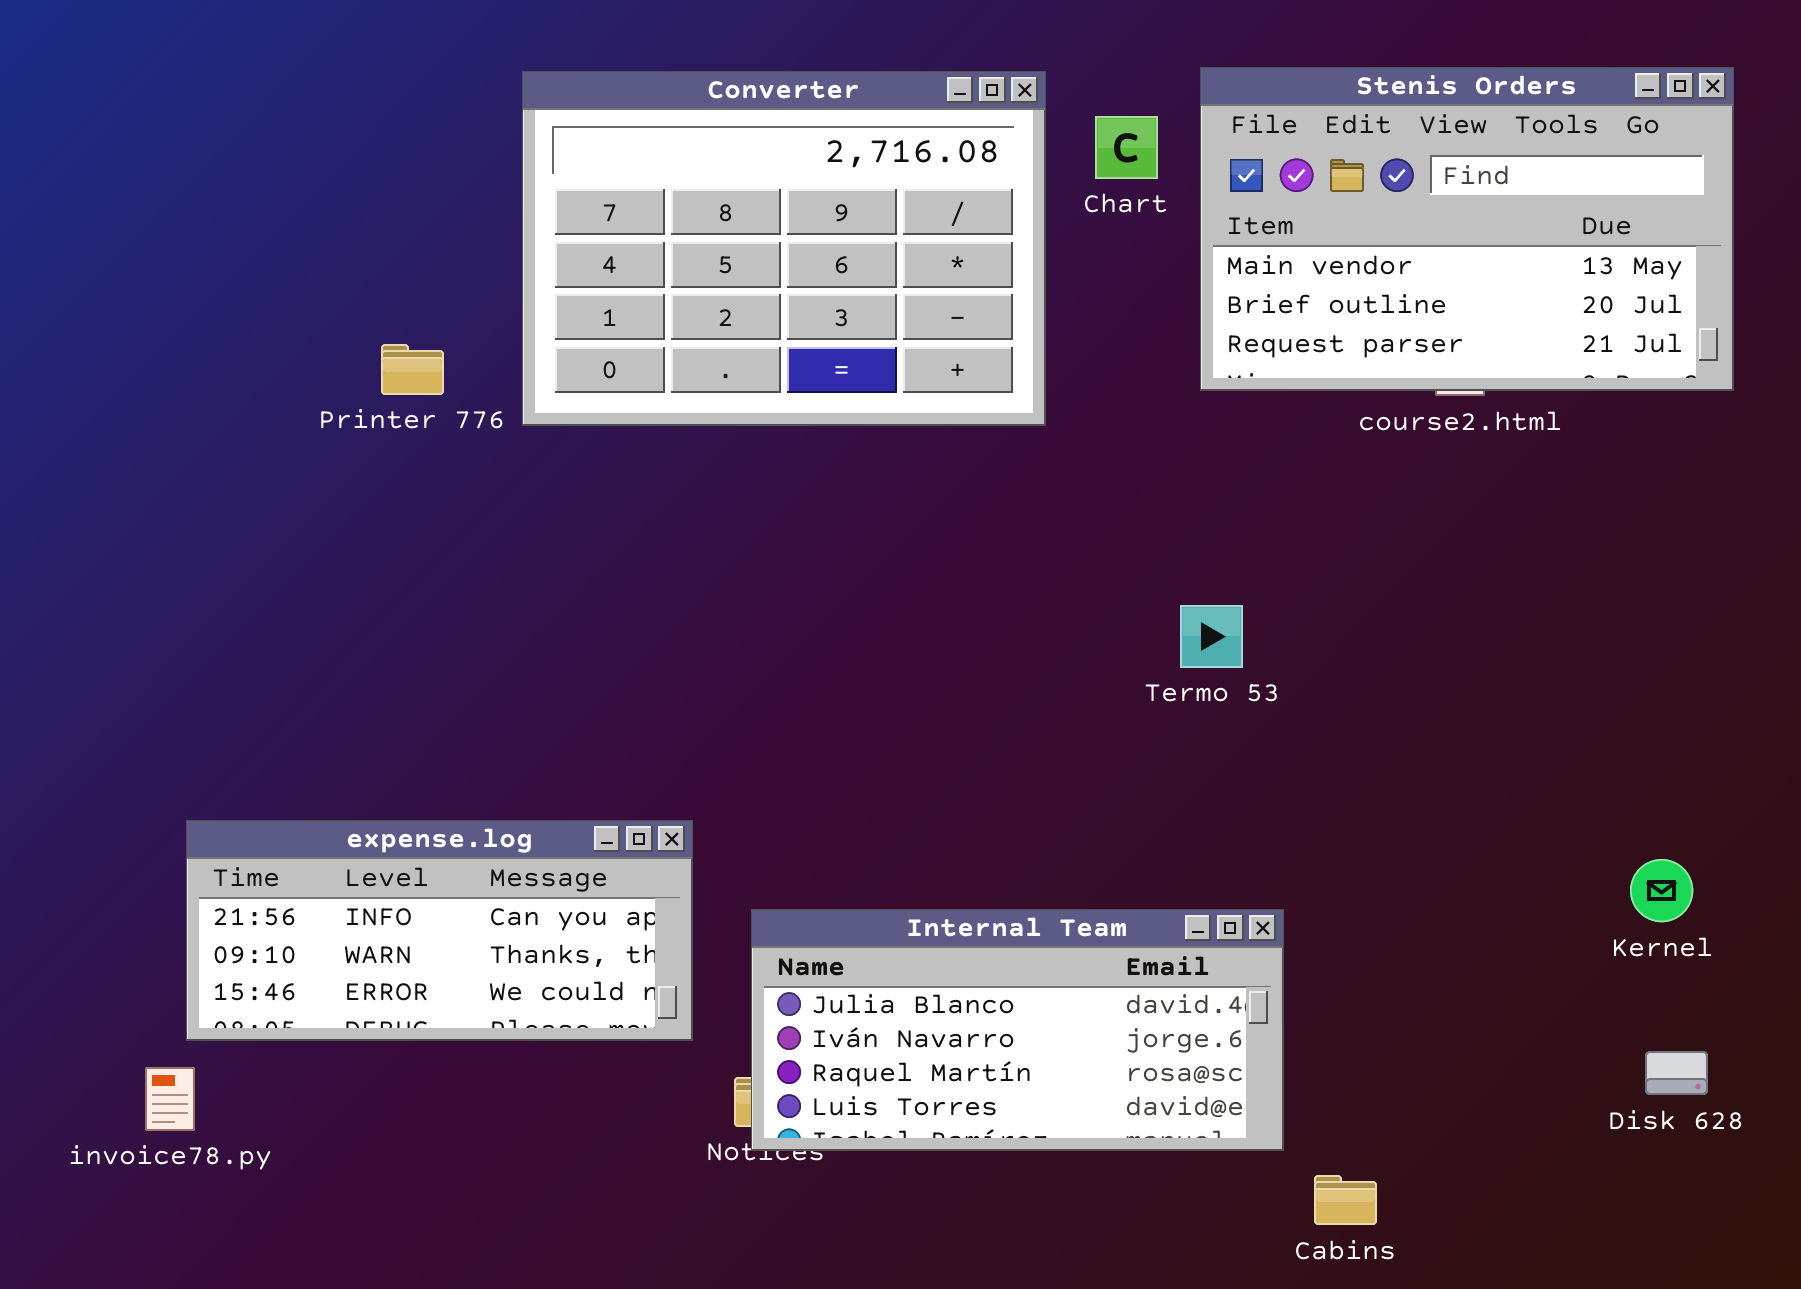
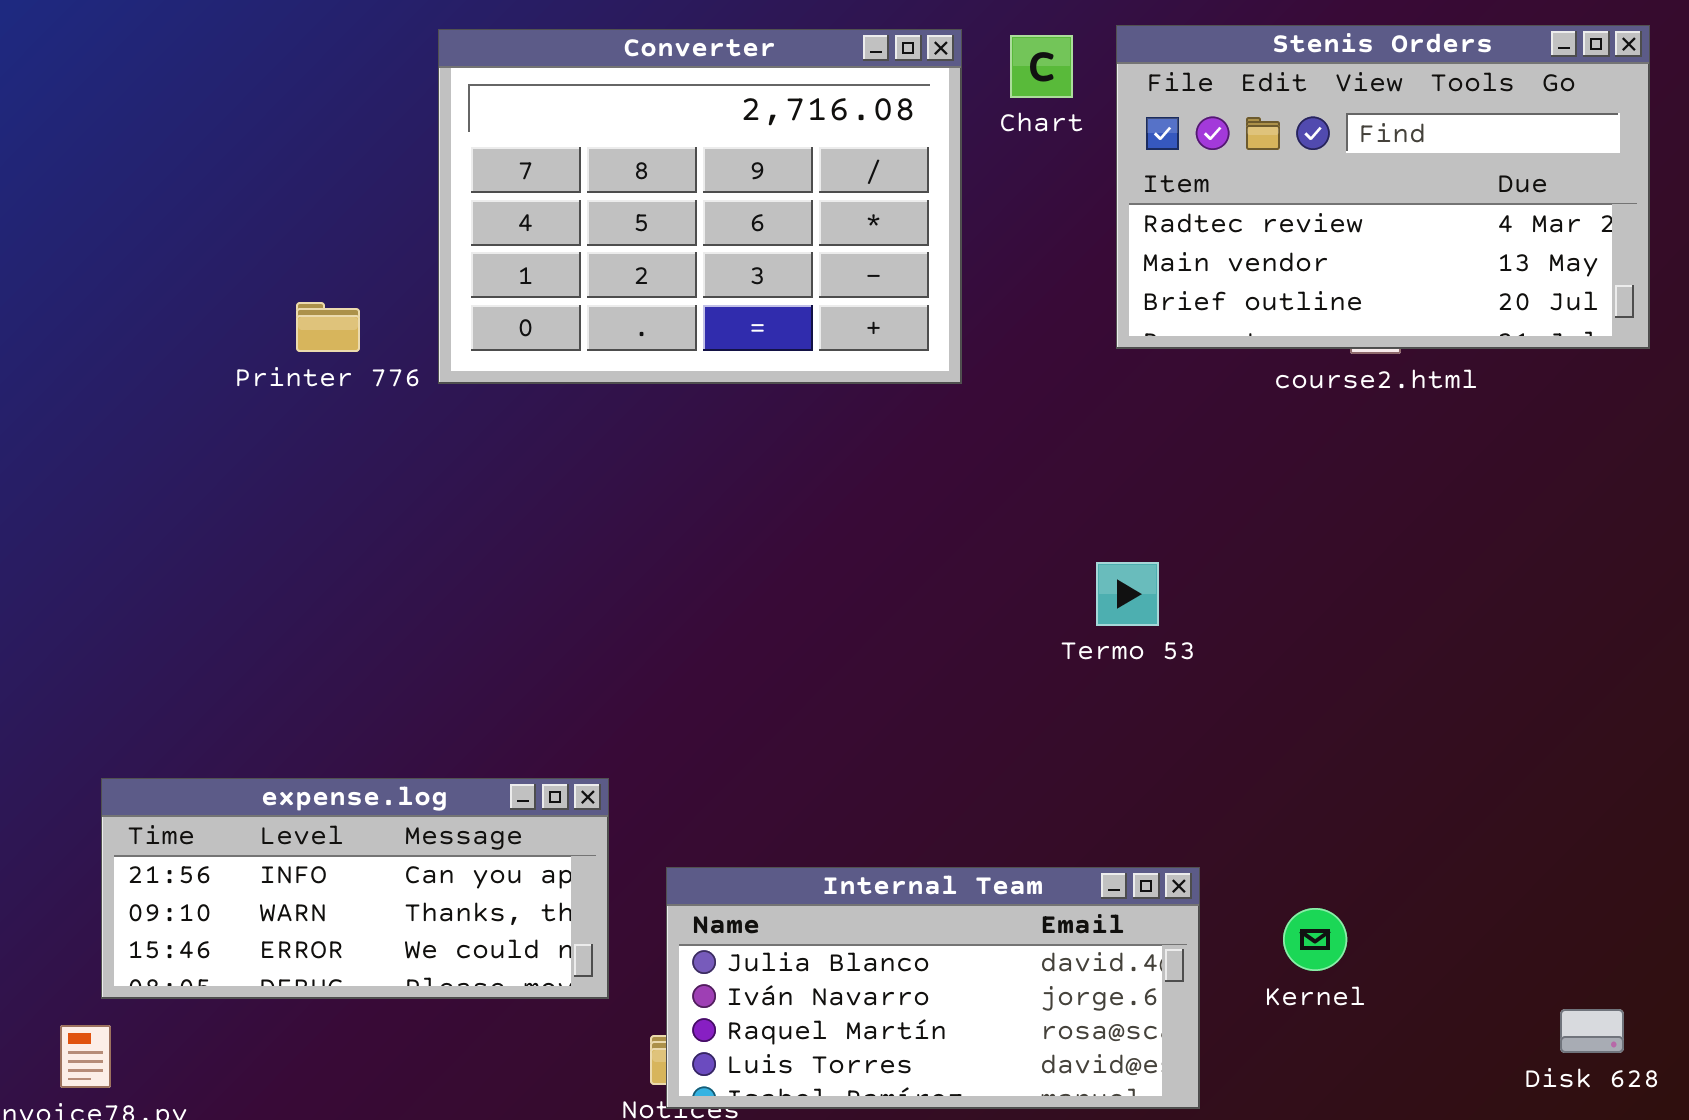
Stenis Orders: [1200,67,1734,391] -> [1116,25,1650,349], scrolled up 1 row
Chart: [1095,116,1158,179] -> [1010,35,1073,98], moved
Kernel: [1630,859,1693,922] -> [1283,908,1347,971], moved

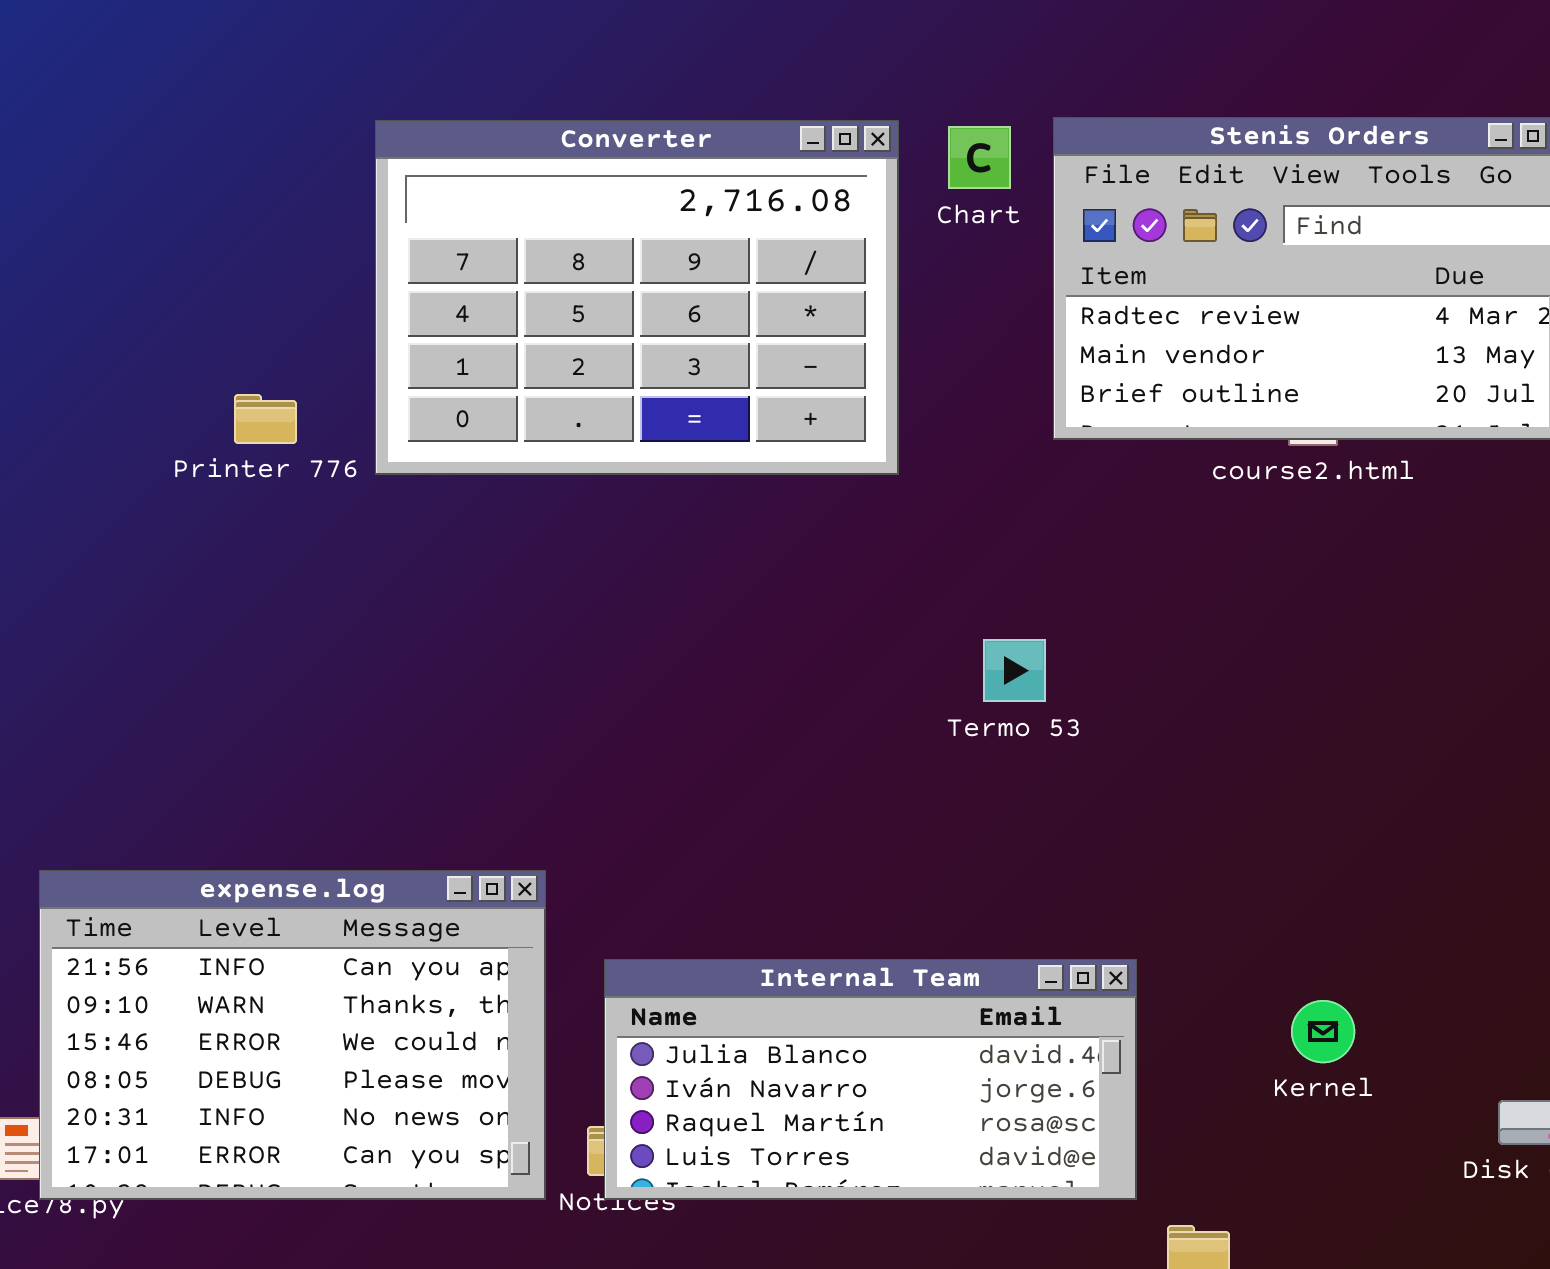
Termo 53: [1096,562,1159,626] -> [983,639,1046,702], moved
expense.log: [101,778,609,999] -> [39,870,546,1200], resized
Kernel: [1283,908,1347,971] -> [1291,1000,1355,1063], moved

